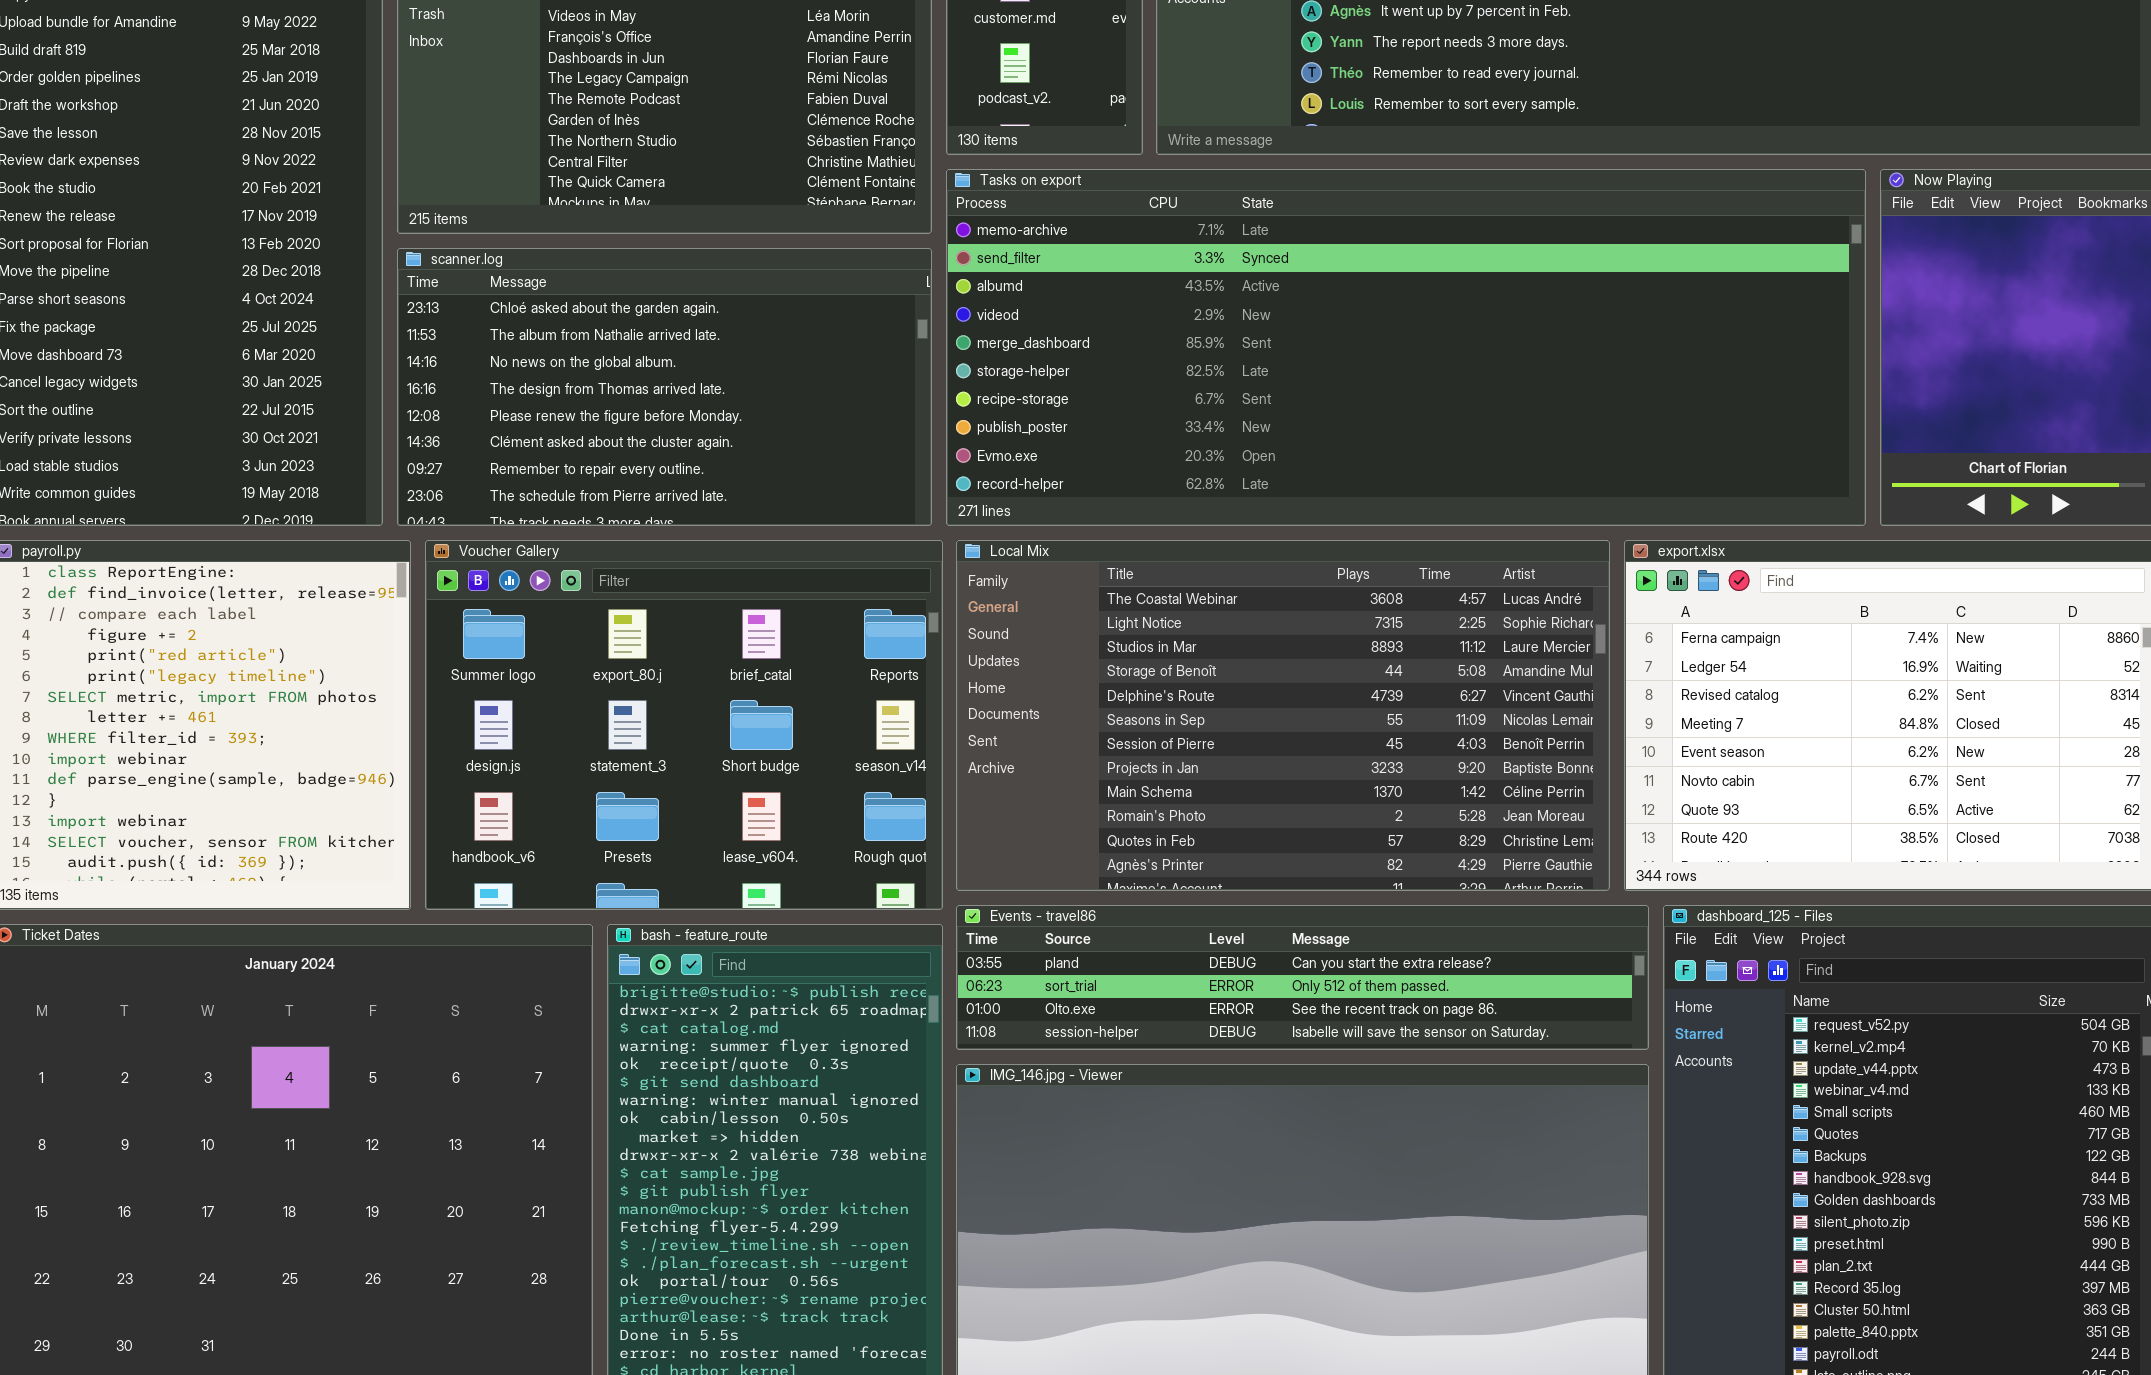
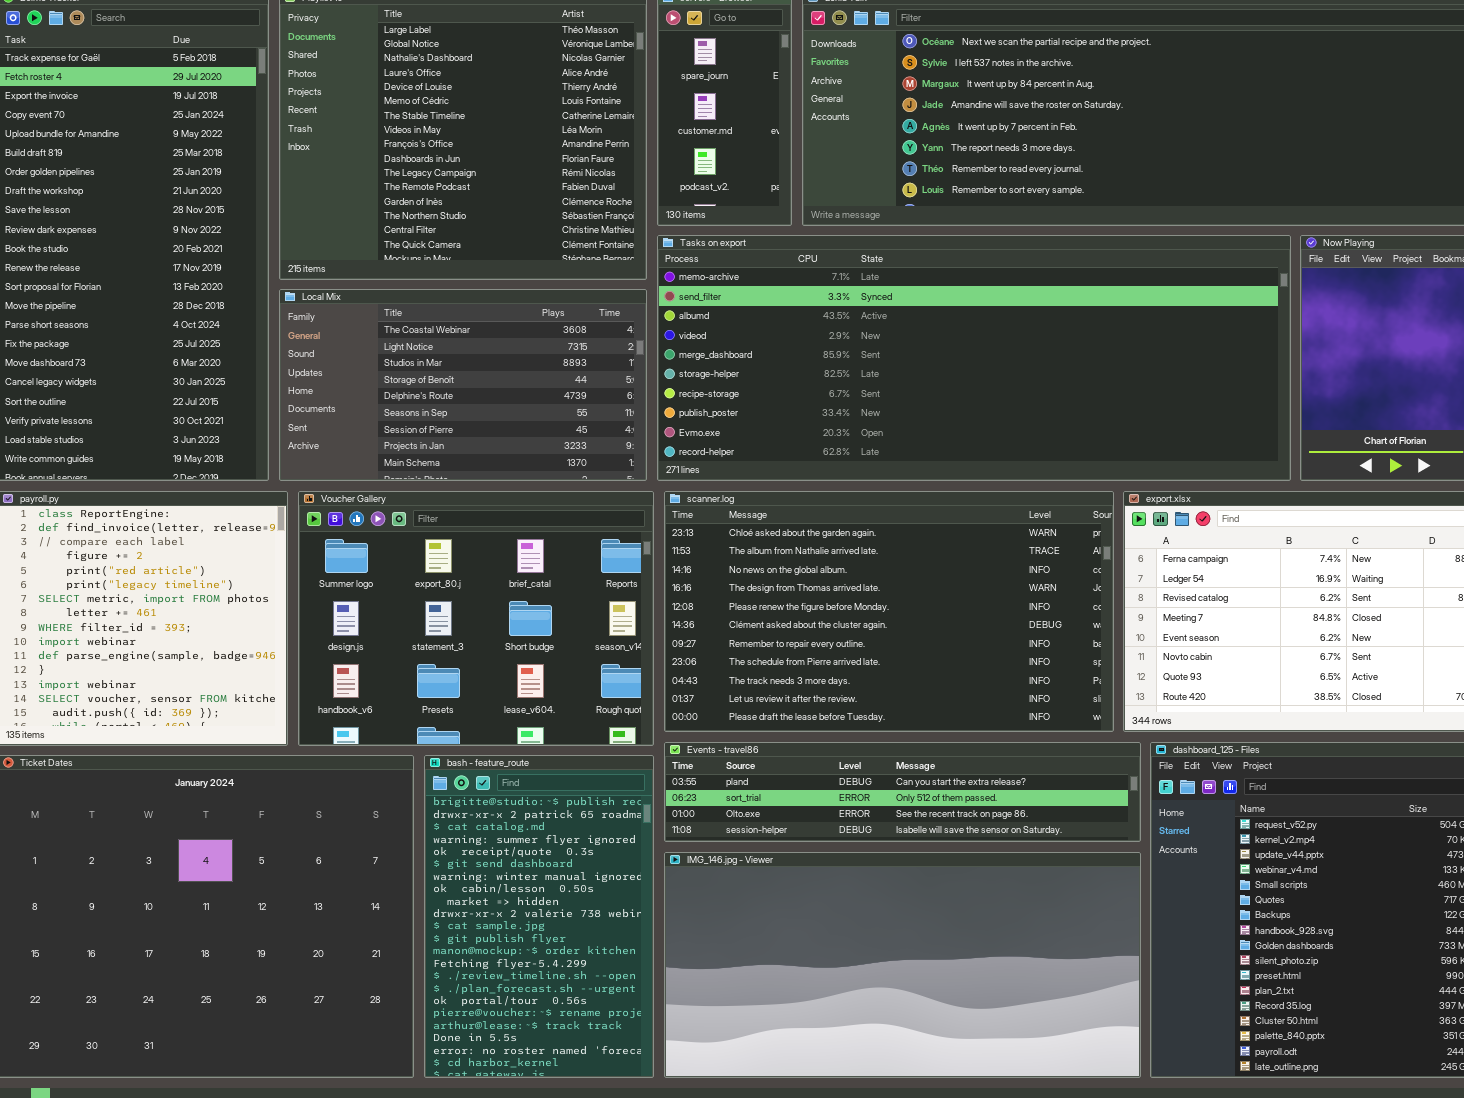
scanner.log: [397,248,932,526] -> [664,491,1114,732], moved, resized
Local Mix: [956,540,1610,891] -> [279,289,647,481], moved, resized

